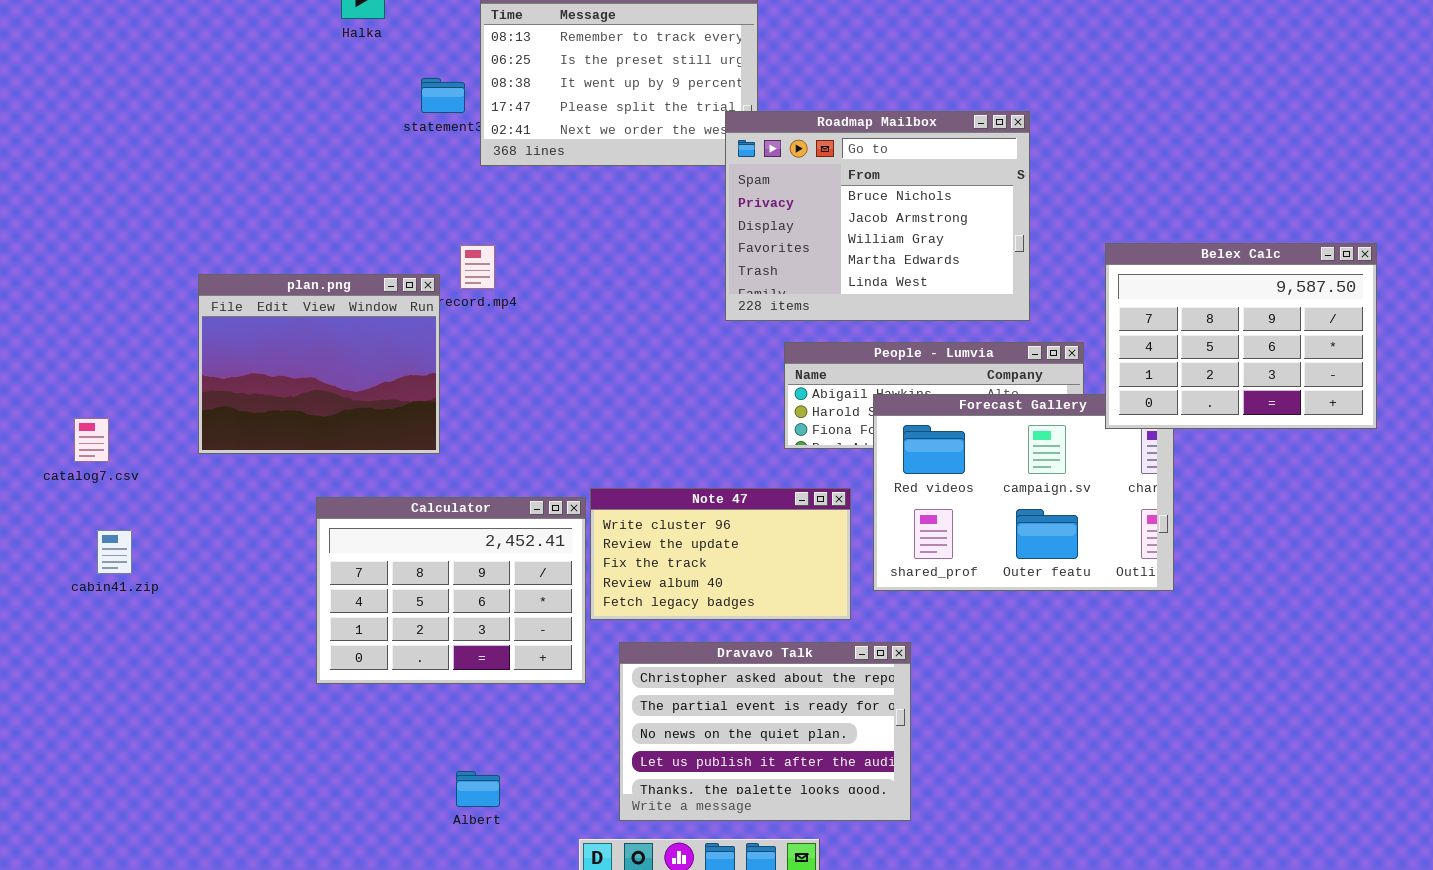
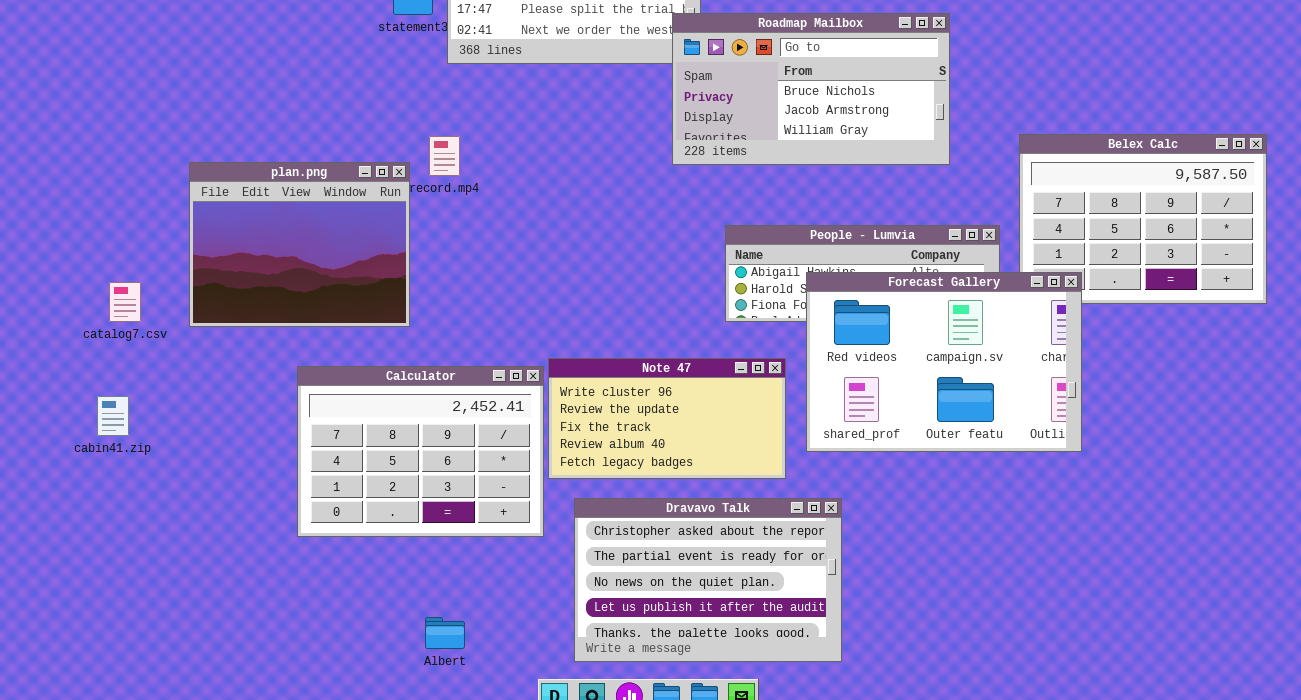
Roadmap Mailbox: [725,111,1030,321] -> [672,13,950,165], resized
Forecast Gallery: [873,394,1174,591] -> [806,272,1082,452], raised
catalog7.csv: [74,418,109,462] -> [109,282,141,322], moved

